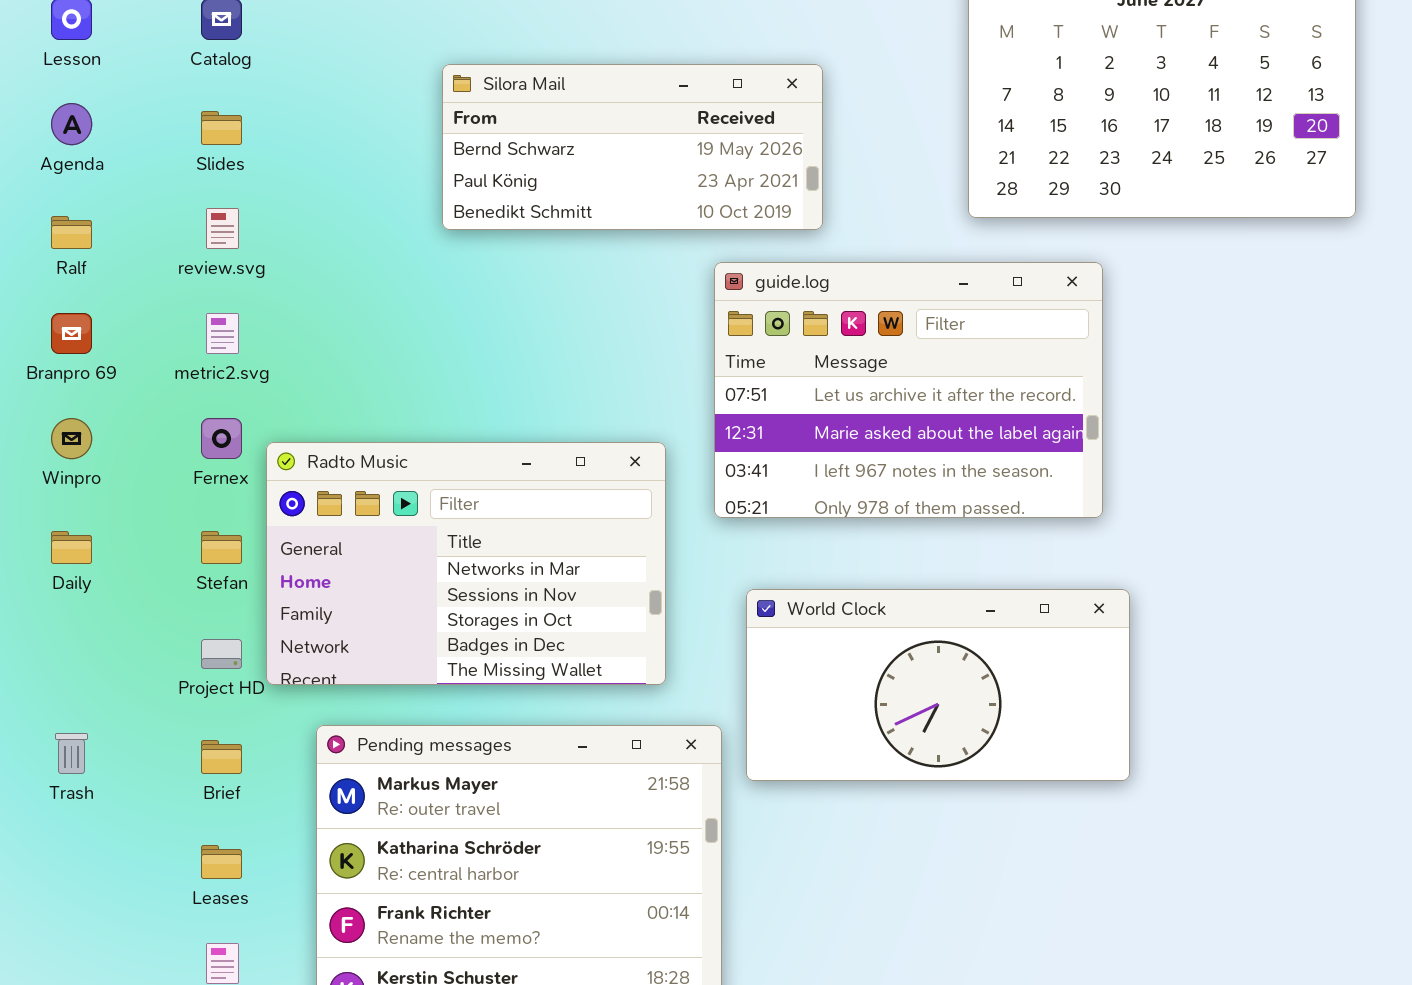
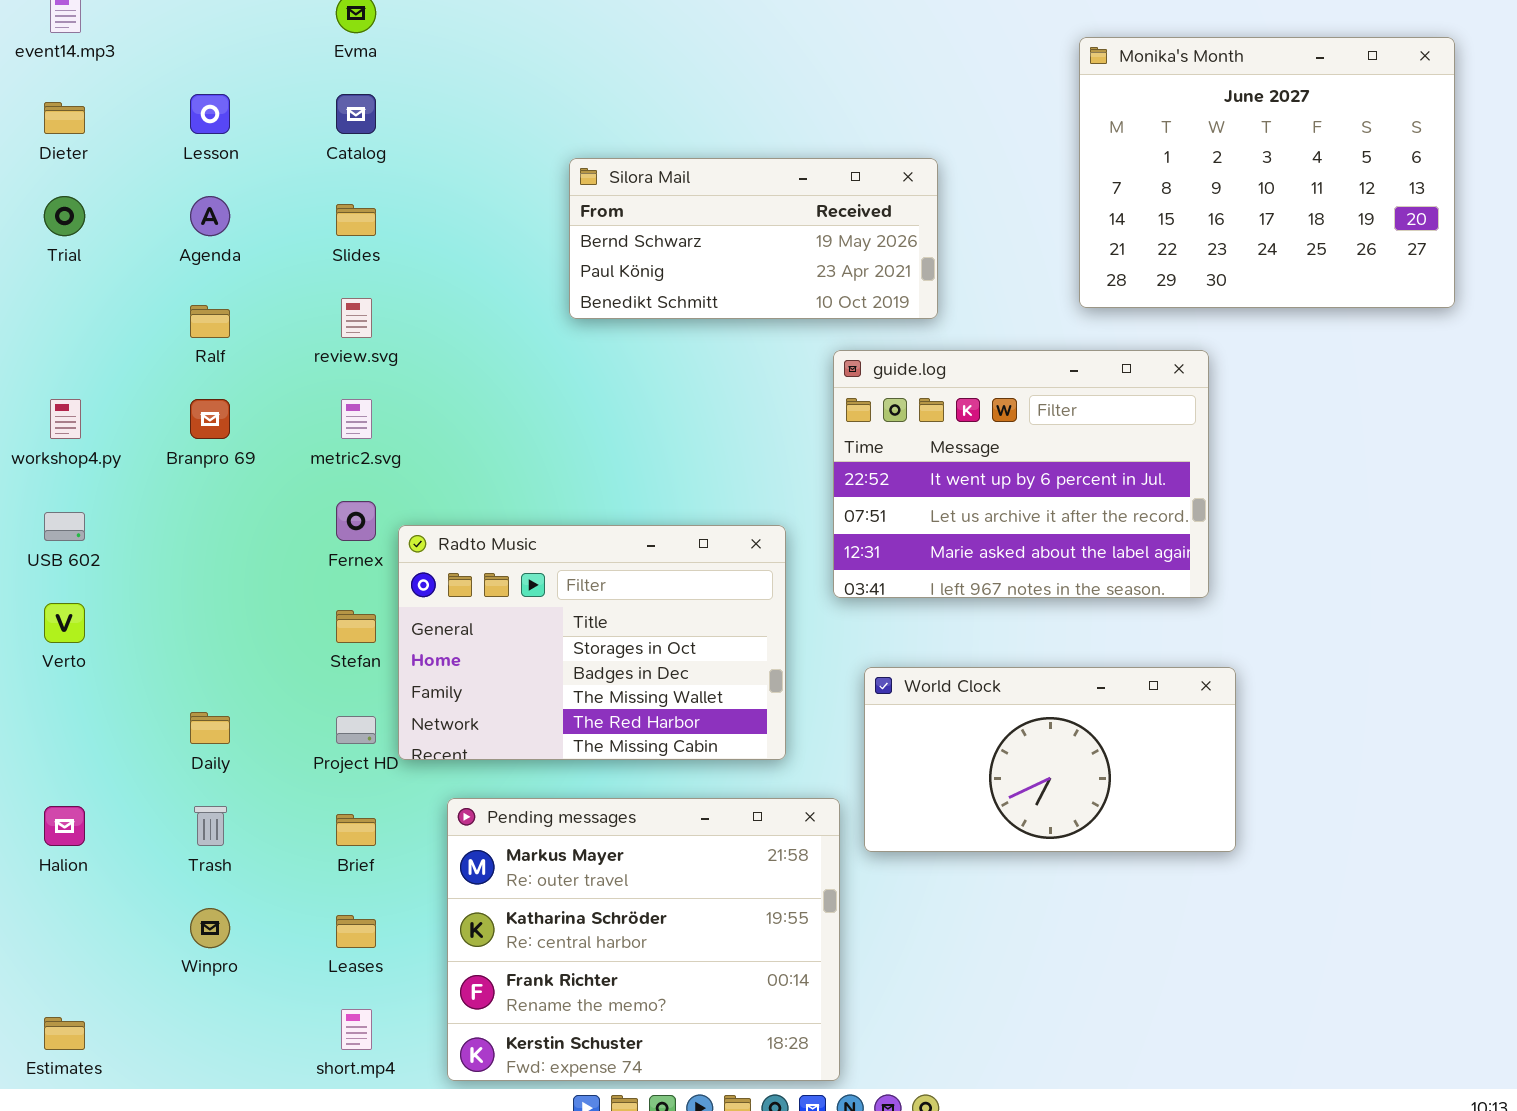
guide.log: [714,262,1103,518] -> [833,350,1209,598], scrolled up 1 row
Winpro: [51,418,92,459] -> [190,908,230,948], moved
Radto Music: [266,442,666,685] -> [398,525,786,760], scrolled down 2 rows
Daily: [51,531,92,564] -> [190,712,230,744], moved

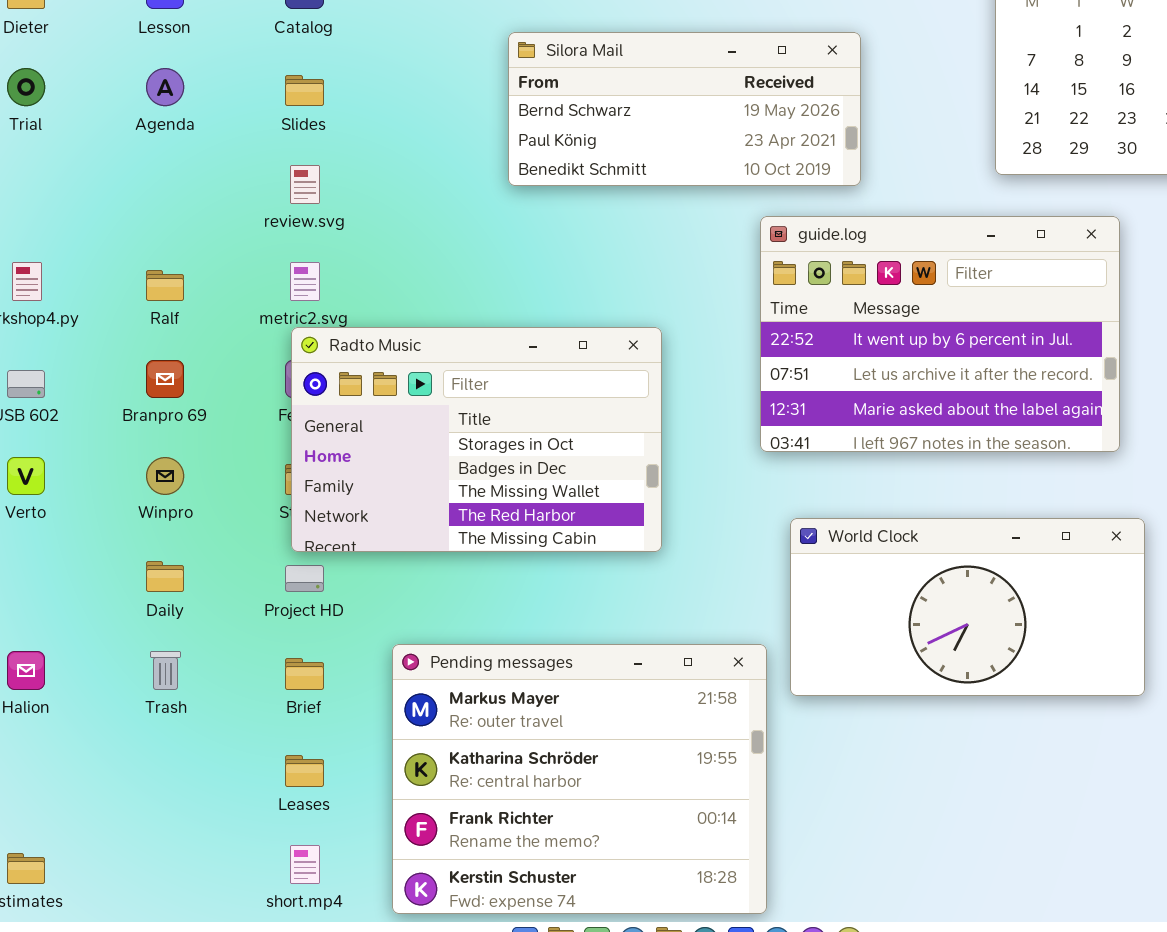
Ralf: [190,305,230,338] -> [146,270,184,301], moved
Branpro 69: [190,399,230,439] -> [146,360,184,398], moved
Radto Music: [398,525,786,760] -> [291,327,662,552], moved
Winpro: [190,908,230,948] -> [146,457,184,495], moved

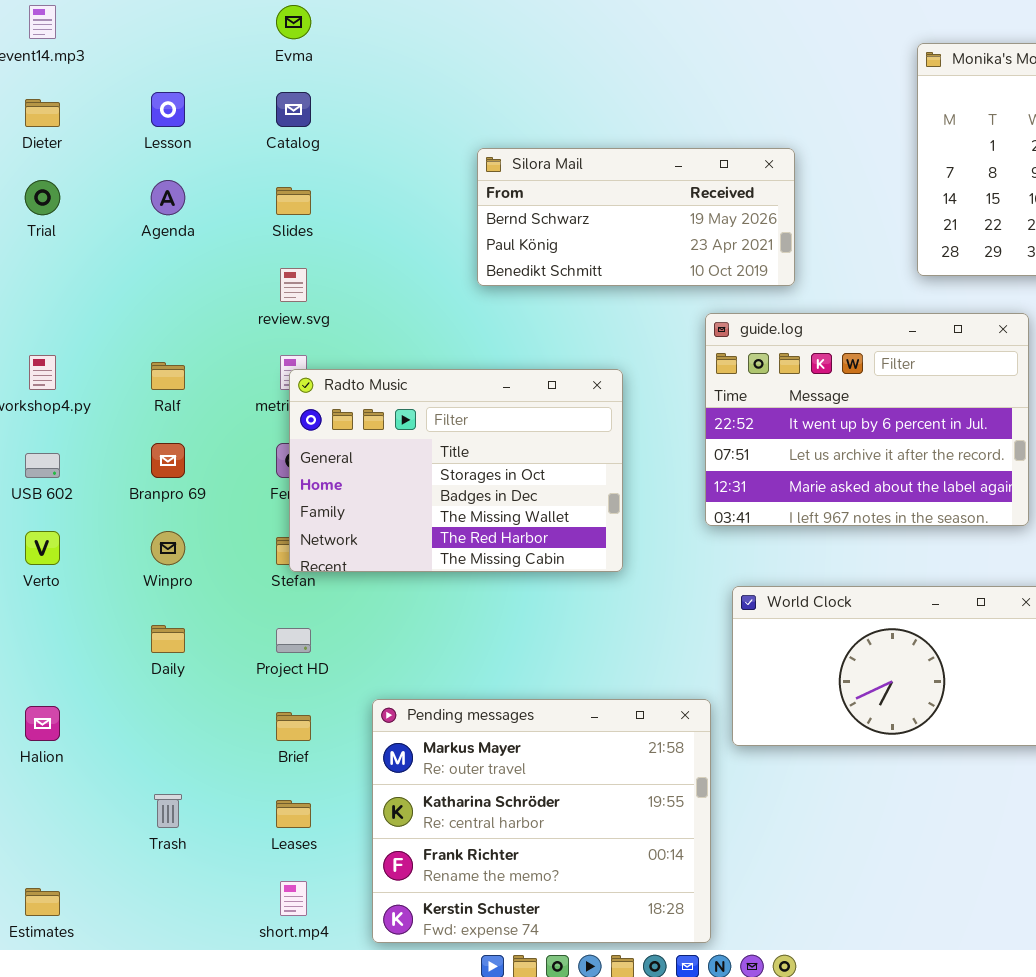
Radto Music: [291,327,662,552] -> [289,369,623,572], moved
Trash: [150,651,181,690] -> [154,794,182,828], moved

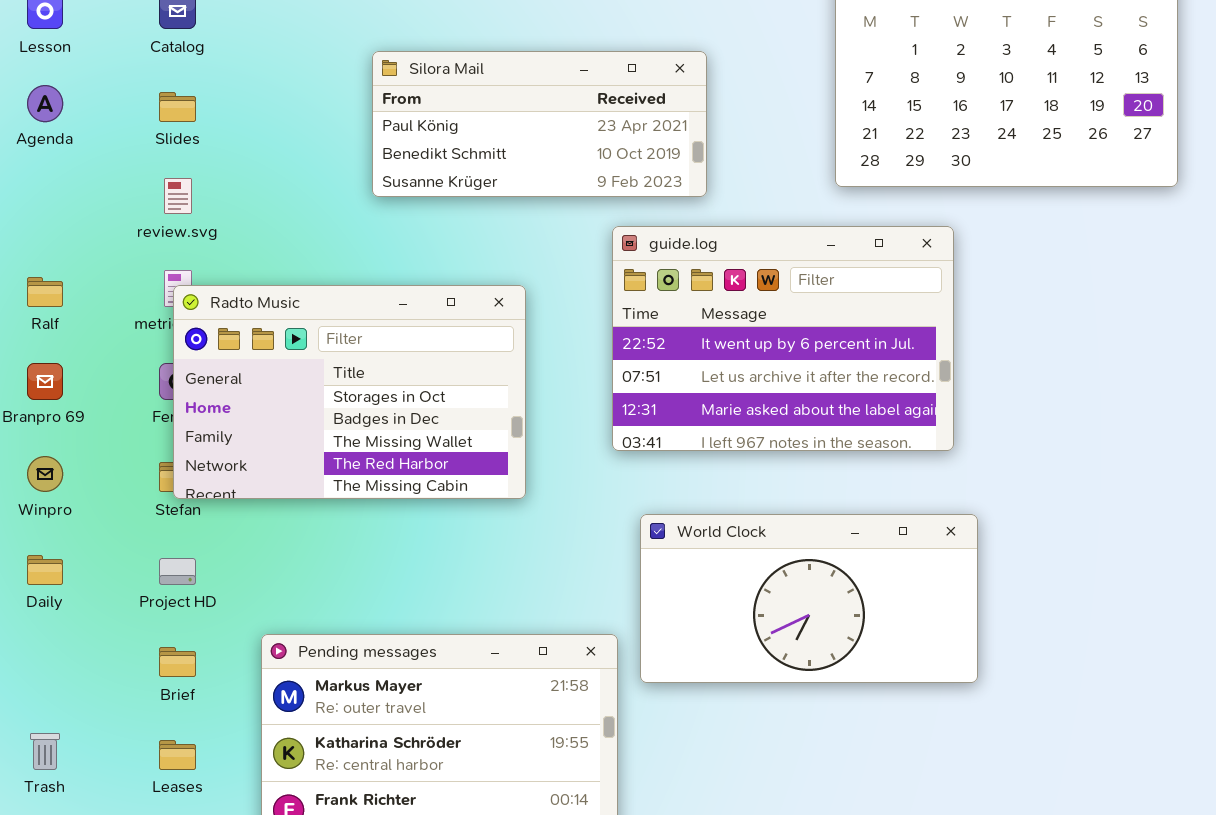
Silora Mail: [477,148,795,286] -> [372,51,707,197], scrolled down 1 row

